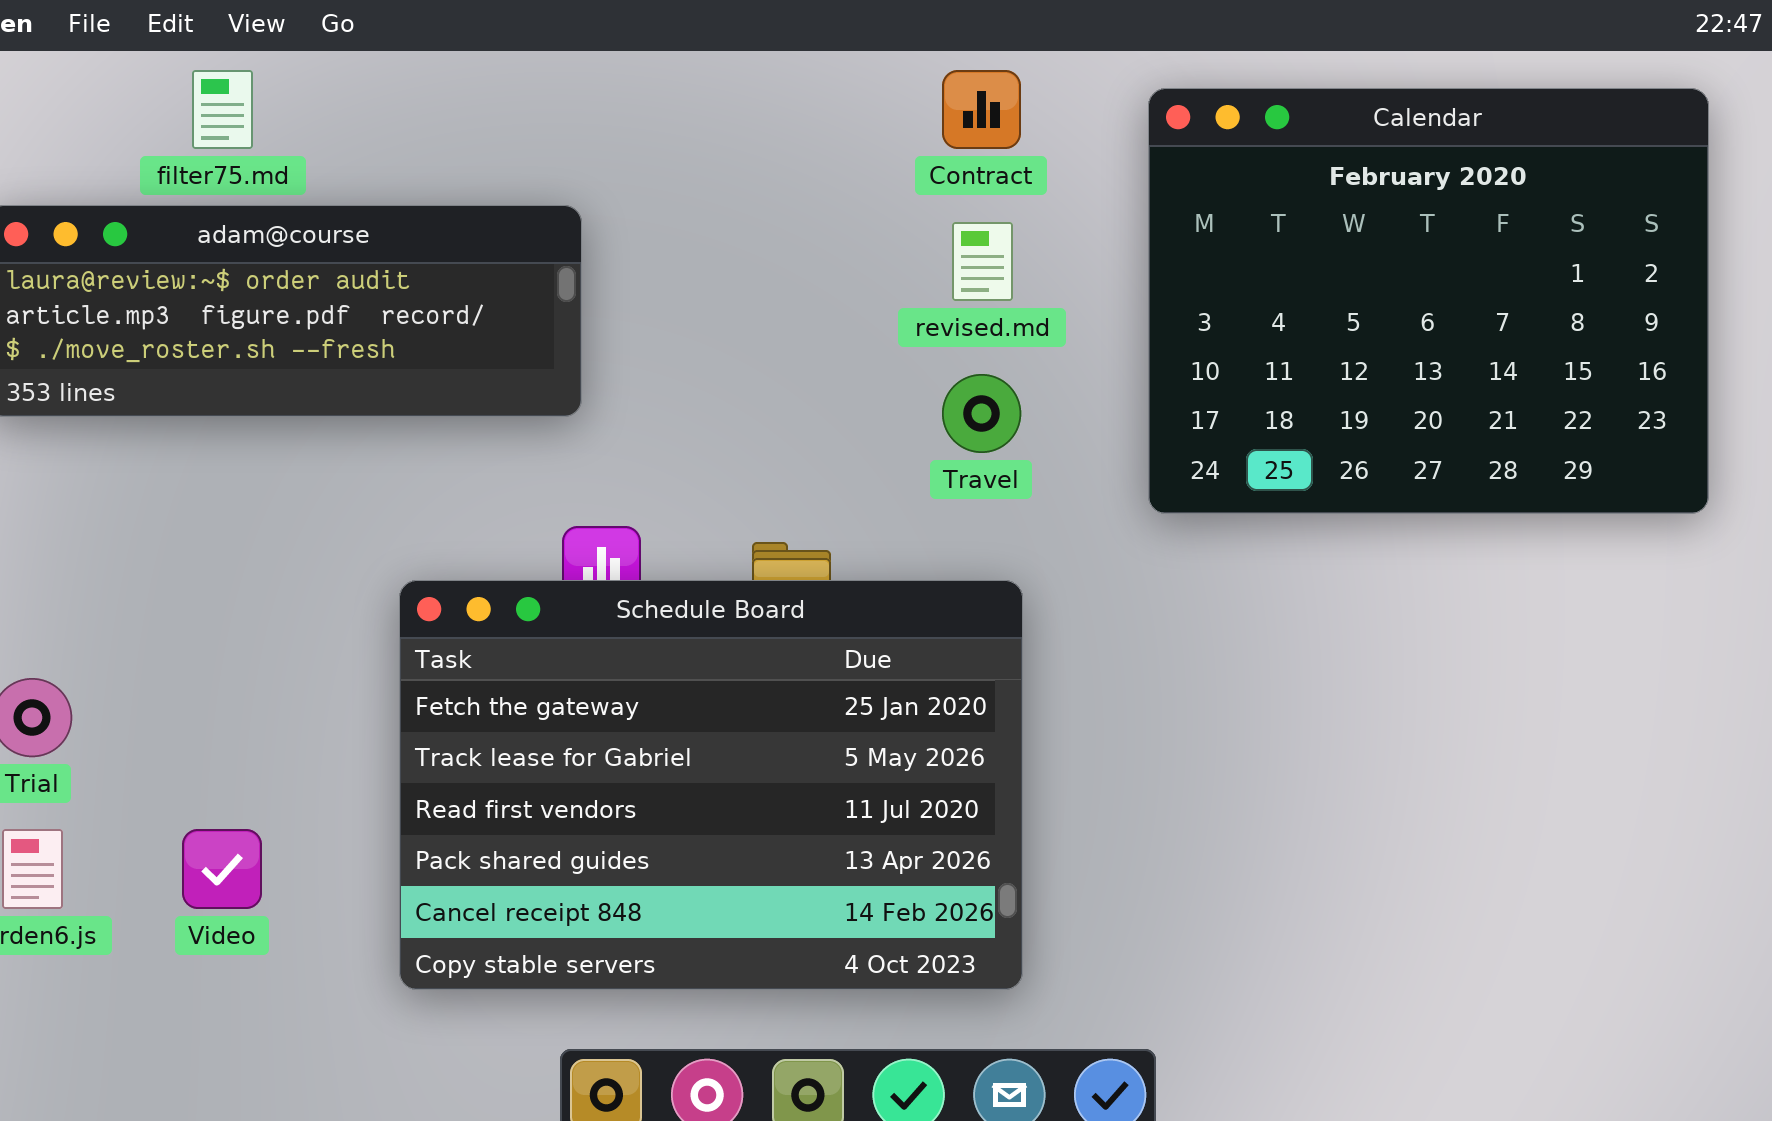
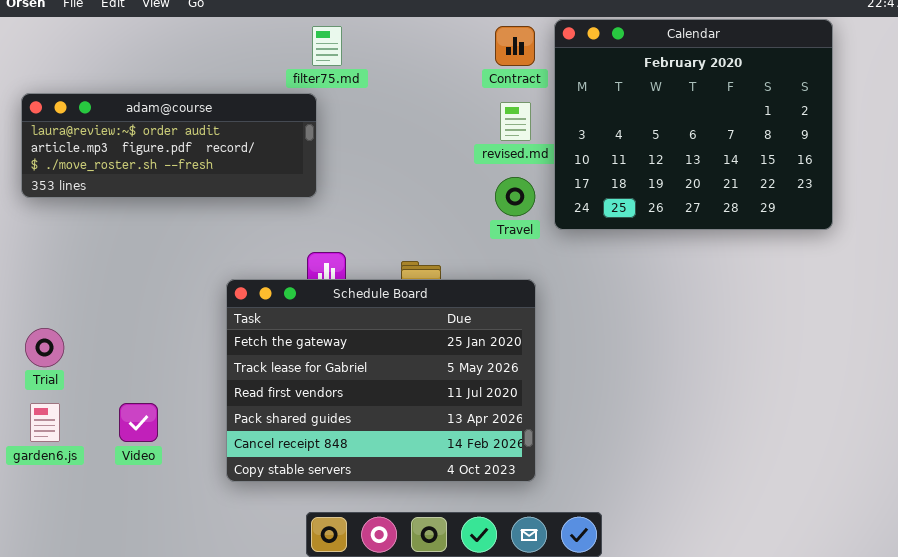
filter75.md: [192,70,253,149] -> [312,26,342,66], moved
Calendar: [1148,88,1709,514] -> [554,19,833,230], moved

